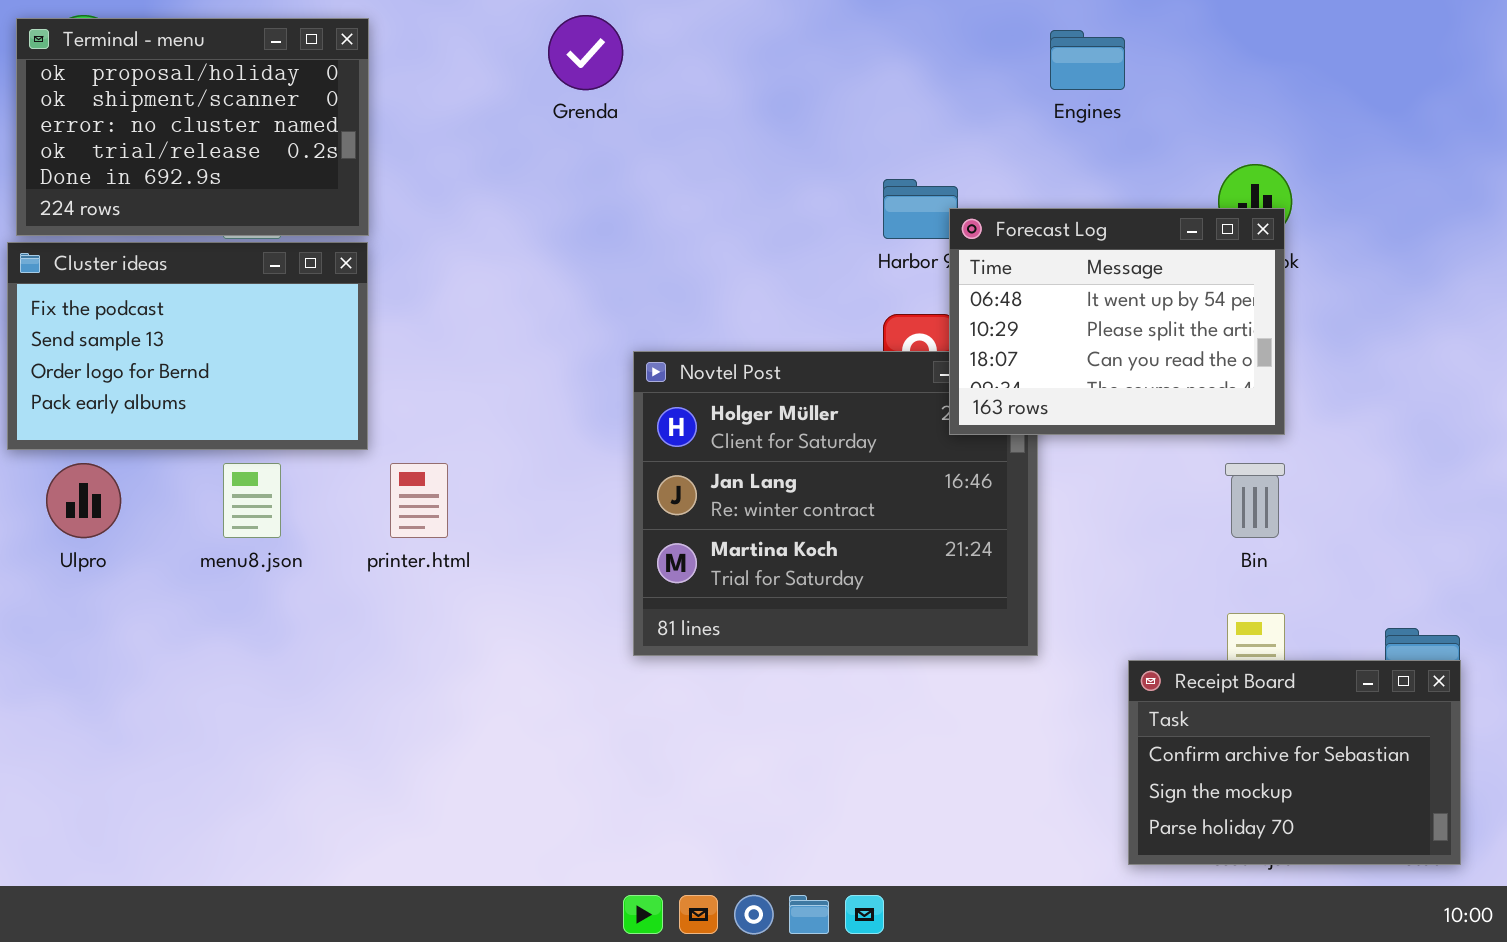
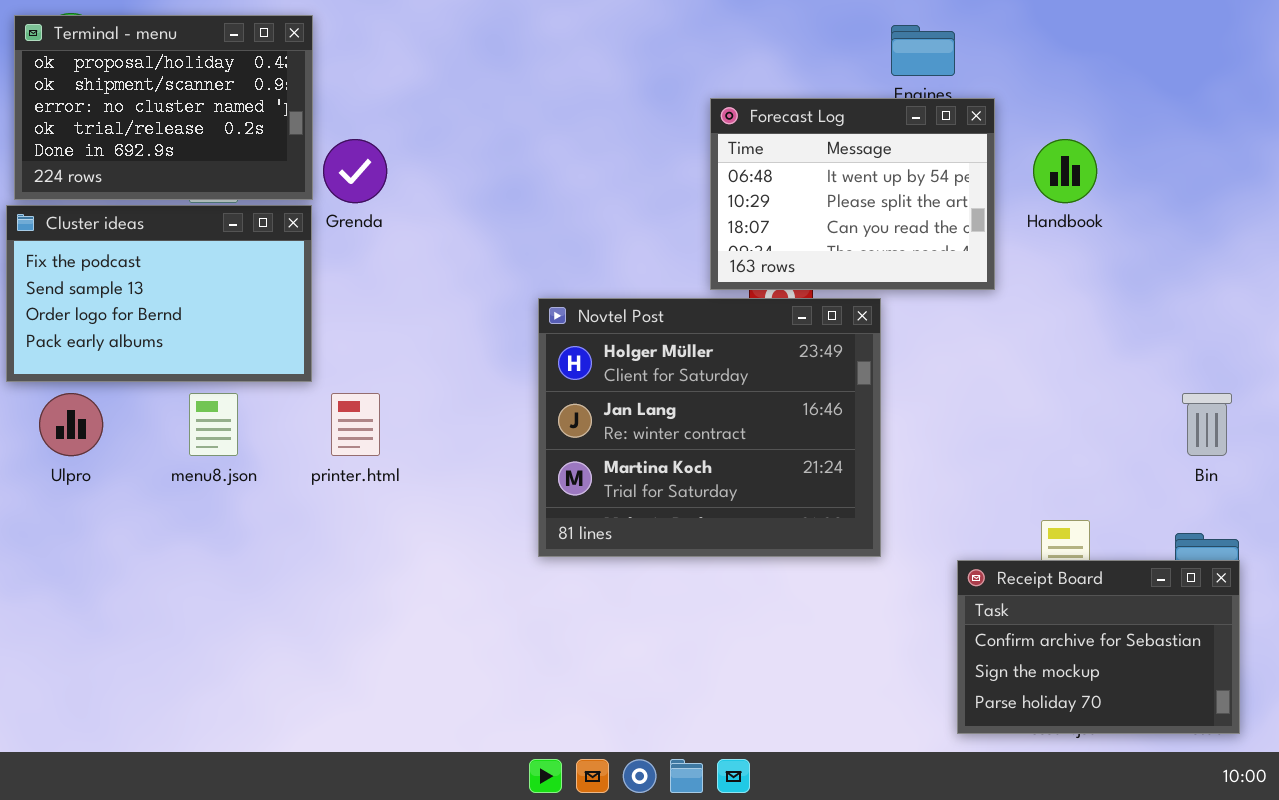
Grenda: [548,15,623,90] -> [323,139,387,203], moved
Forecast Log: [949,208,1285,435] -> [710,98,995,290], moved
Bin: [1225,463,1285,538] -> [1182,393,1232,456], moved

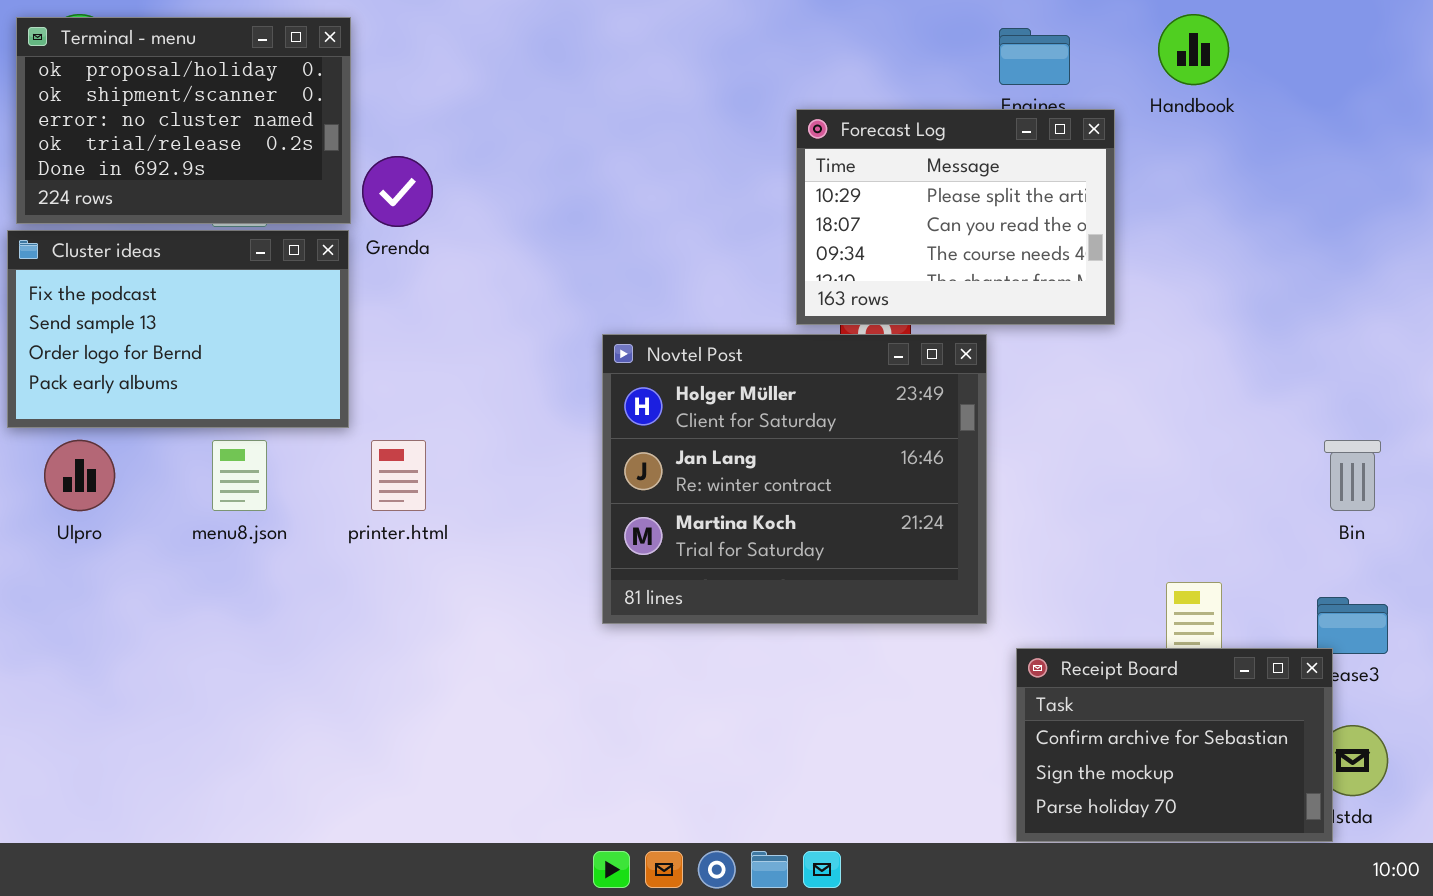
Forecast Log: [710,98,995,290] -> [796,109,1115,325], scrolled down 1 row
Handbook: [1033,139,1097,203] -> [1158,14,1229,85], moved
Receipt Board: [957,560,1240,734] -> [1016,648,1333,842], moved

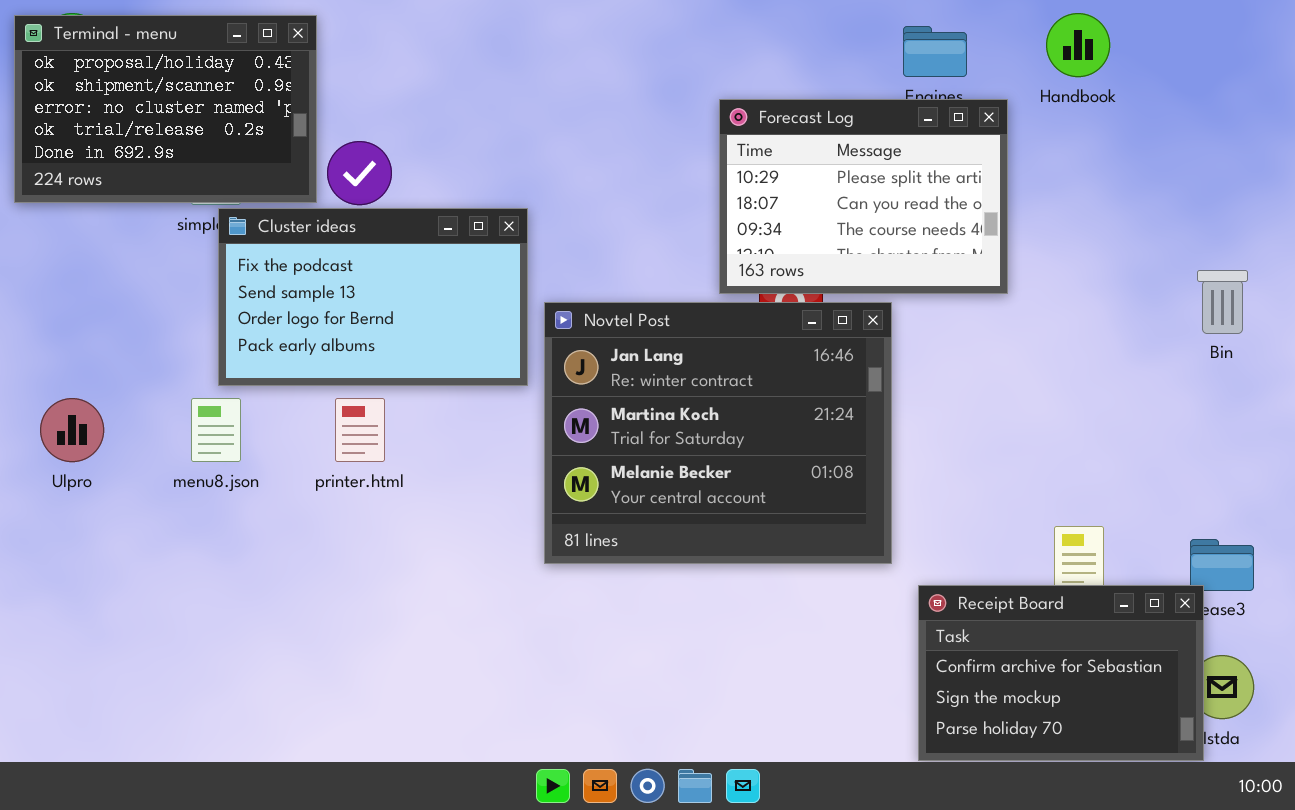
Cluster ideas: [7,230,349,428] -> [218,208,528,386], moved
Novtel Post: [602,334,987,624] -> [544,302,892,564], scrolled down 1 row
Bin: [1324,440,1381,511] -> [1197,270,1248,334], moved

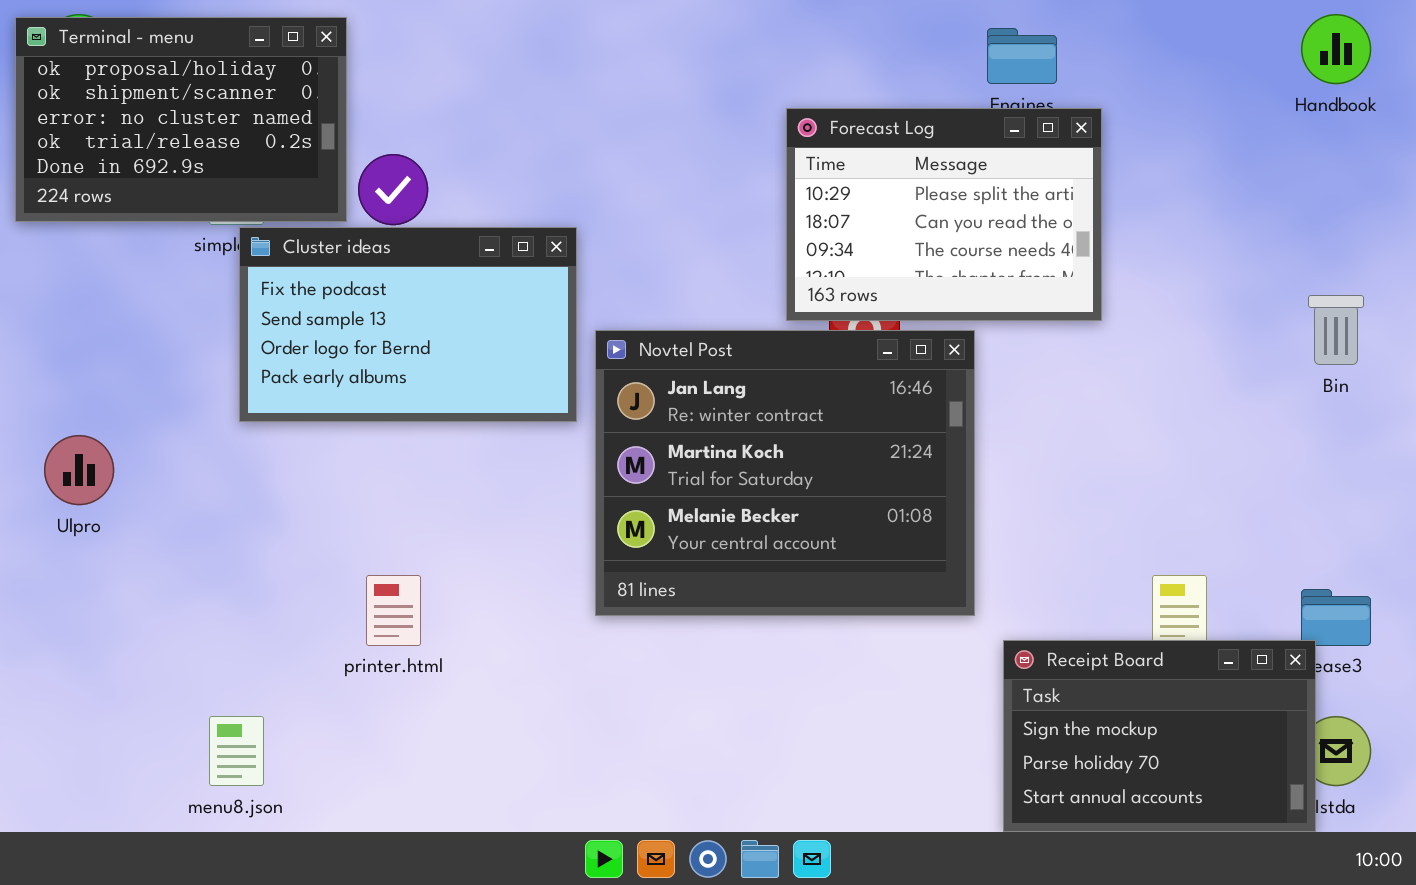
Handbook: [1046,13,1110,77] -> [1301,14,1371,84], moved
menu8.json: [191,398,241,462] -> [209,716,264,786], moved
printer.html: [335,398,385,462] -> [366,575,421,646], moved
Receipt Board: [918,585,1204,761] -> [1003,640,1316,832], scrolled down 1 row

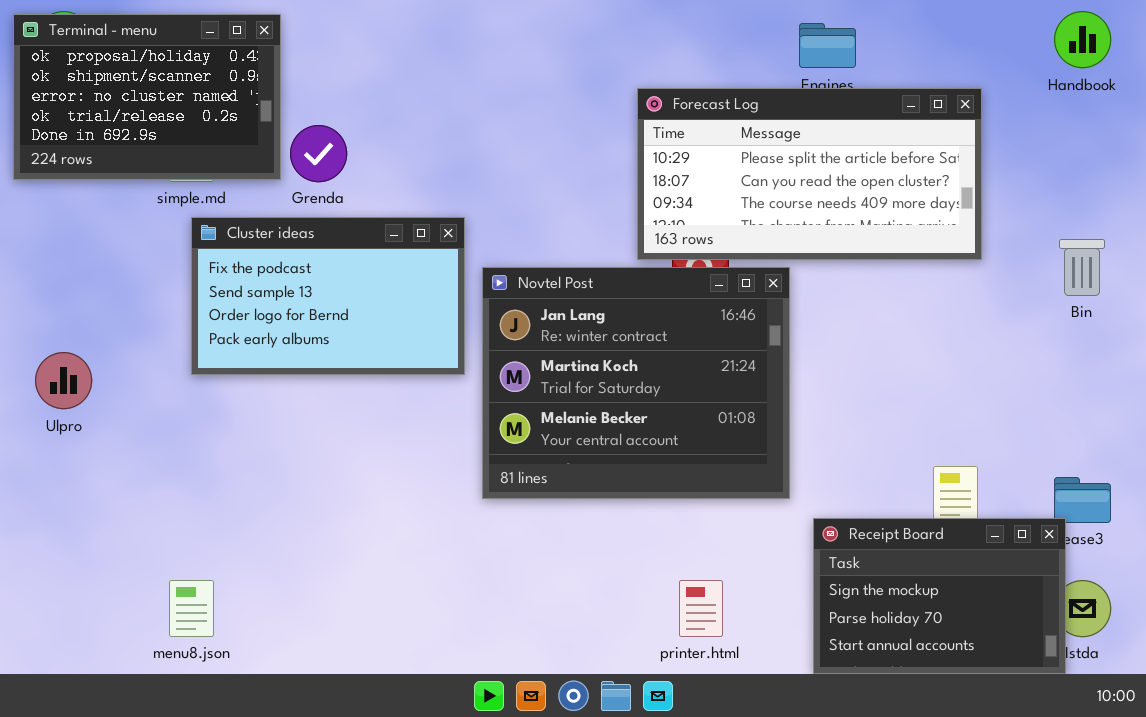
Forecast Log: [786,108,1102,321] -> [637,88,982,260], resized
Cluster ideas: [239,227,577,422] -> [191,217,465,375], moved
printer.html: [366,575,421,646] -> [679,580,723,637], moved

